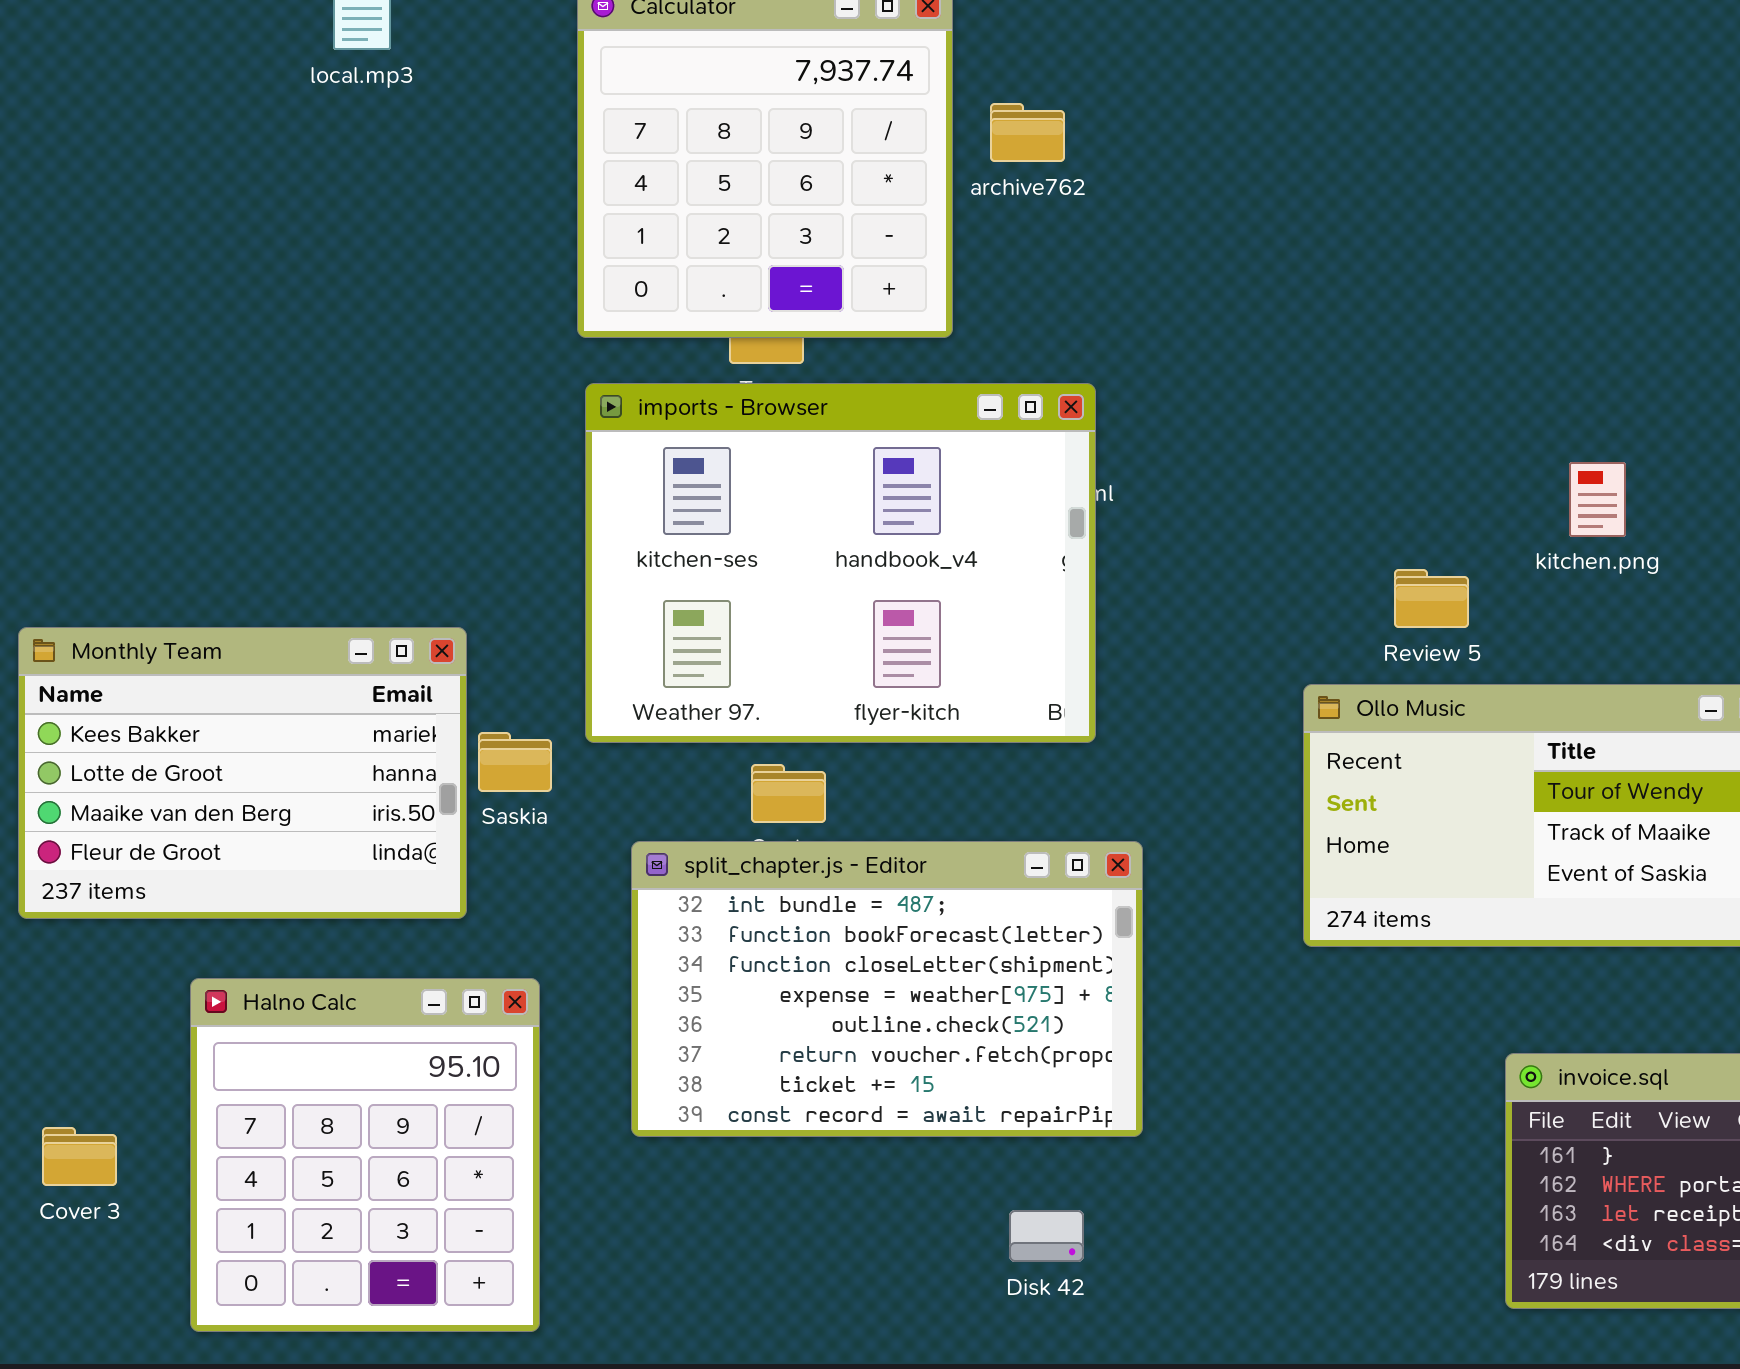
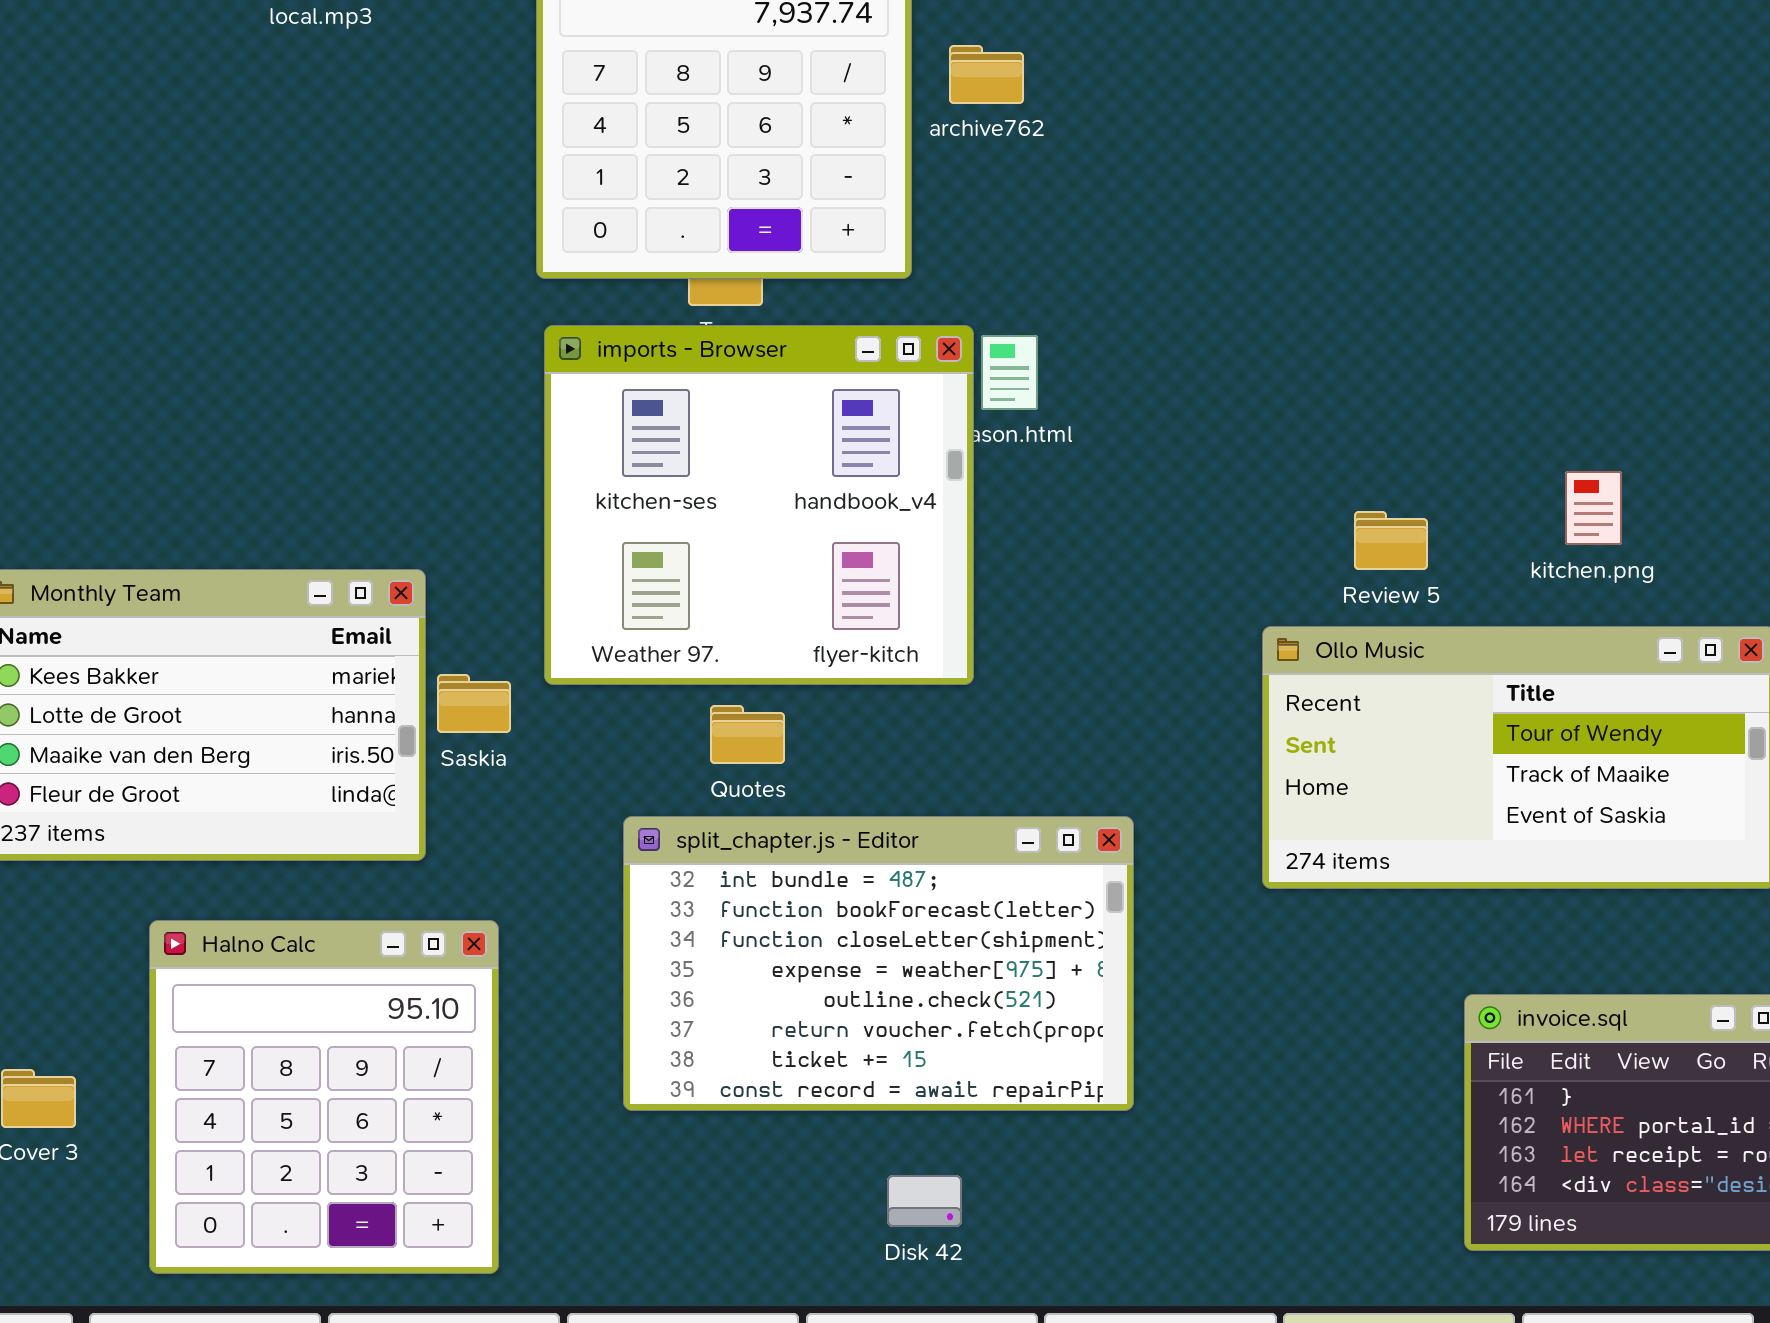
imports - Browser: [585,383,1096,743] -> [544,325,974,685], resized
kitchen.png: [1569,462,1626,537] -> [1565,471,1622,545], moved
split_chapter.js - Editor: [631,841,1143,1137] -> [623,816,1134,1111], moved
Disk 42: [1009,1210,1084,1262] -> [887,1175,962,1227], moved

